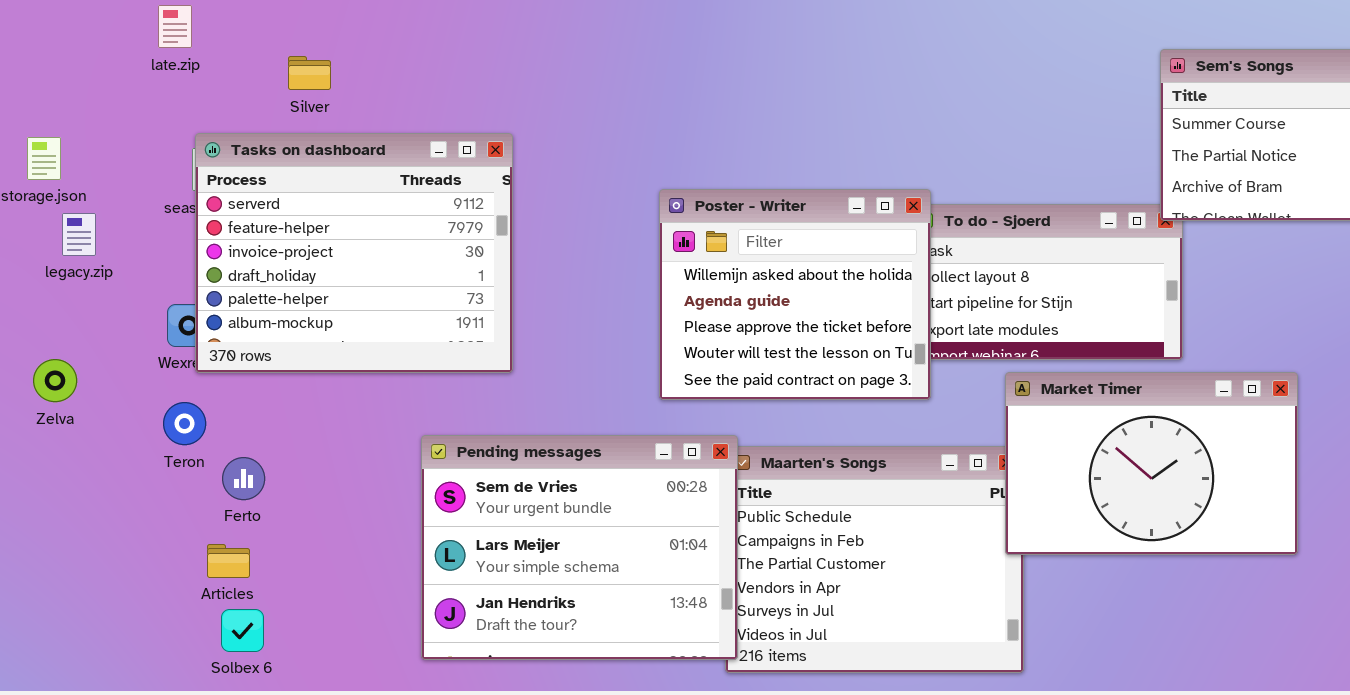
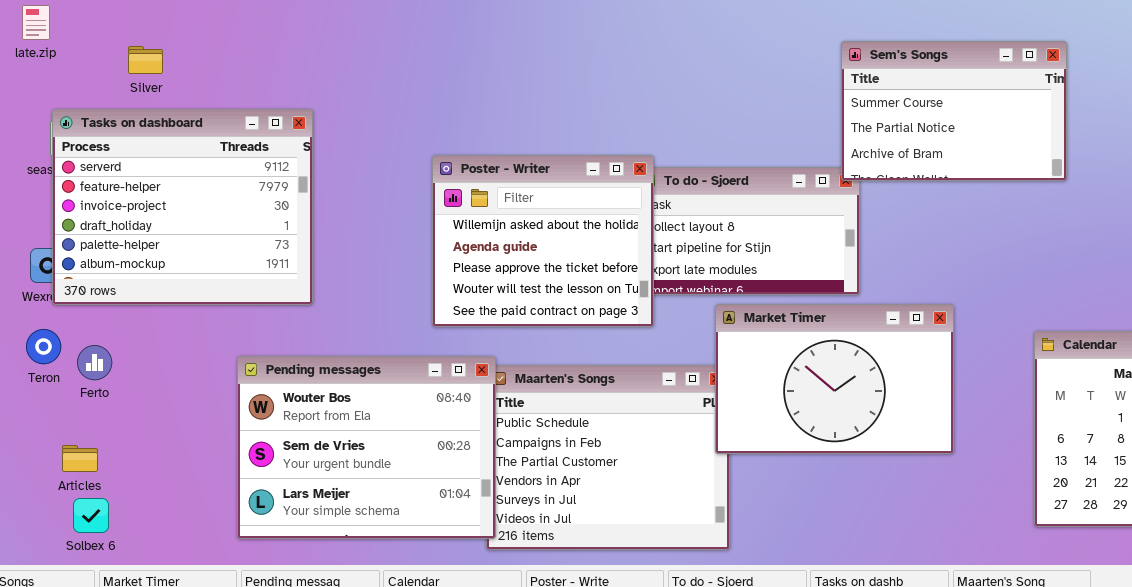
Pending messages: [421,435,738,660] -> [237,356,496,539], scrolled up 1 row
Ferto: [222,457,265,500] -> [77,345,112,380], moved

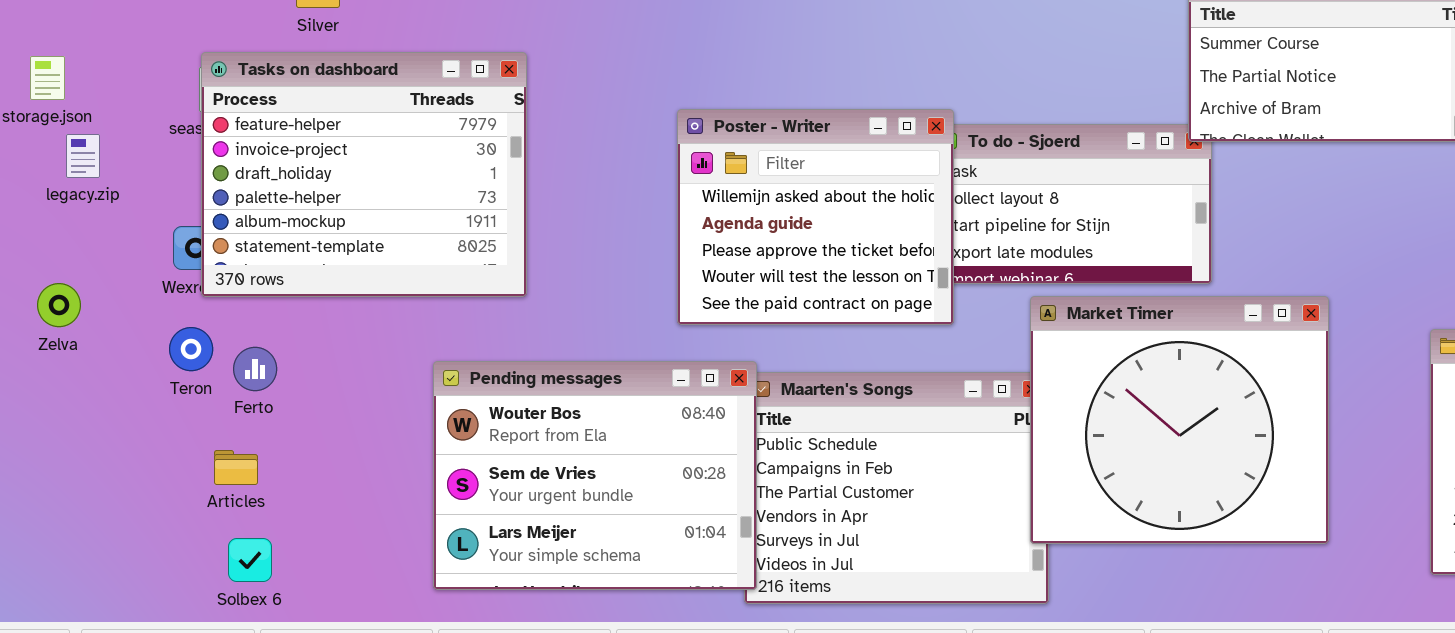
Tasks on dashboard: [52,109,313,305] -> [201,52,527,297], scrolled down 1 row
Market Timer: [715,304,954,454] -> [1030,296,1329,544], resized
Articles: [62,445,98,472] -> [214,450,258,485], moved

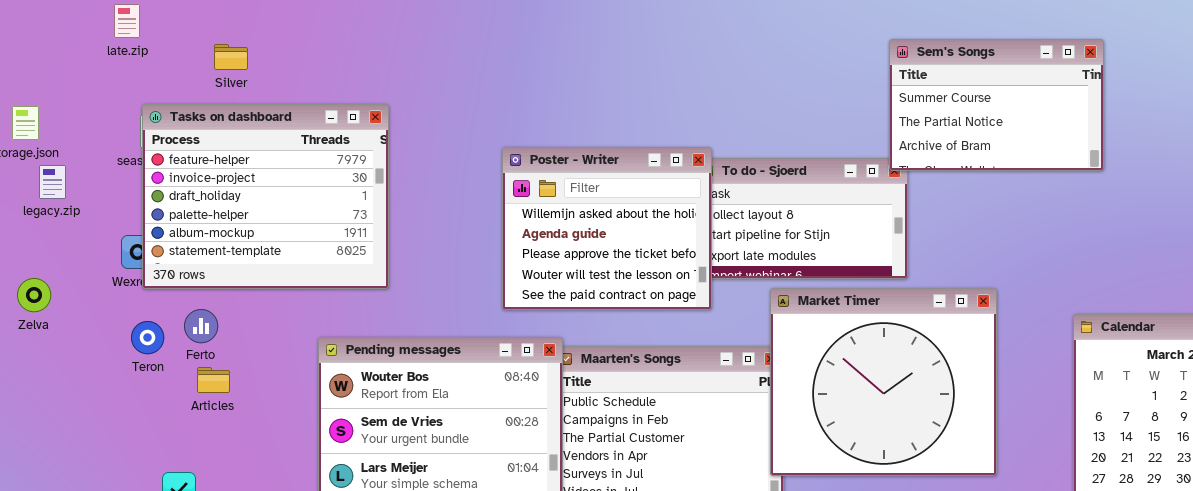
Teron: [169,327,213,371] -> [131,321,164,354], moved
Ferto: [233,347,277,391] -> [184,309,218,343], moved
Articles: [214,450,258,485] -> [197,367,230,393], moved

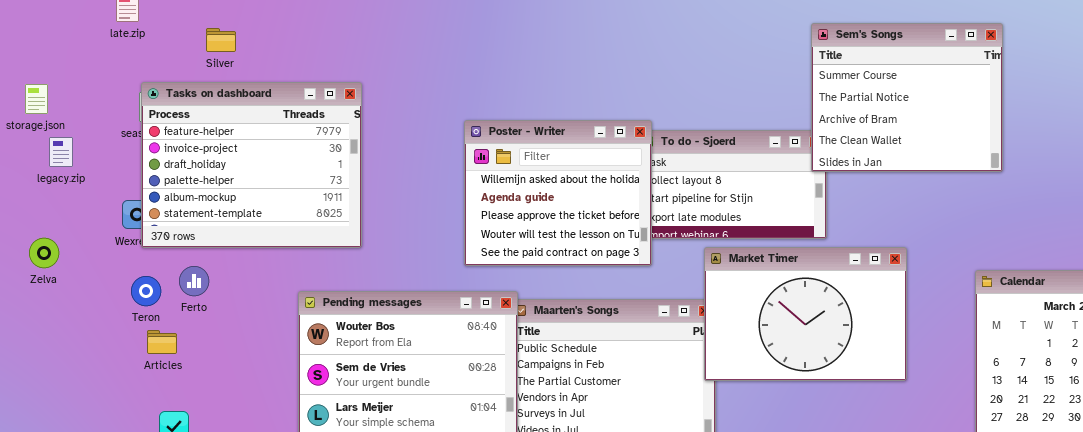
Sem's Songs: [889,39,1104,171] -> [811,23,1003,172], resized
Market Timer: [770,288,997,476] -> [704,247,907,381], resized
Articles: [197,367,230,393] -> [147,330,177,354], moved

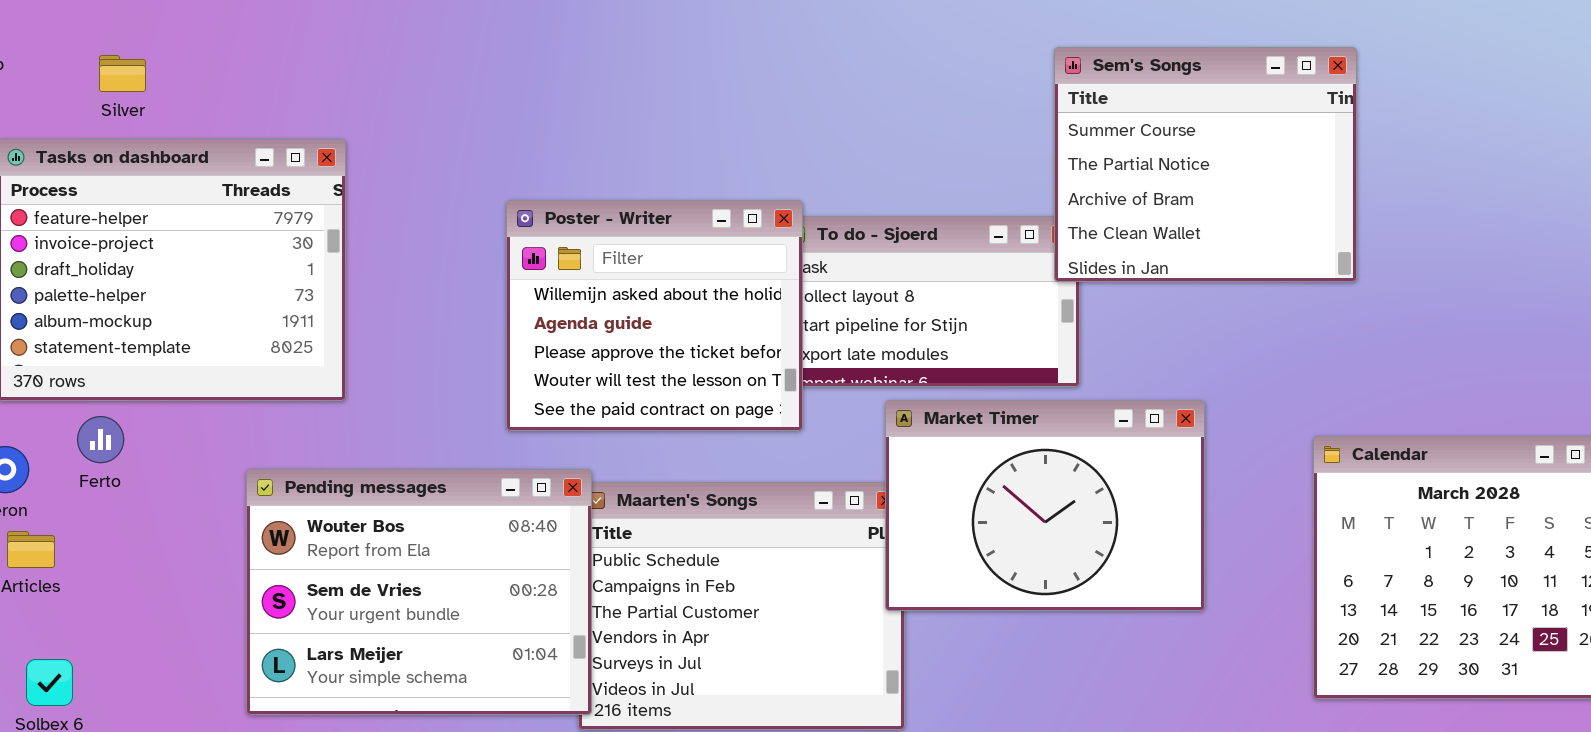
Ferto: [179,266,209,296] -> [77,416,124,463], moved

